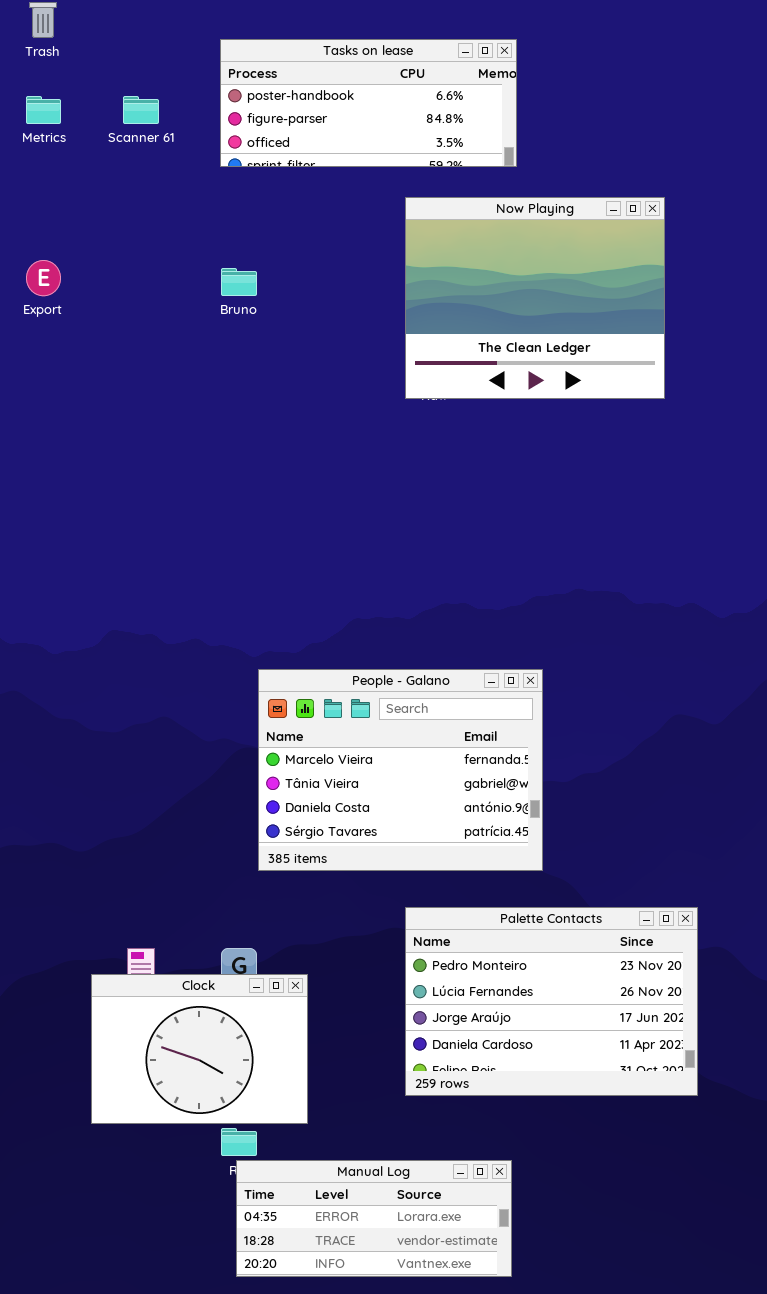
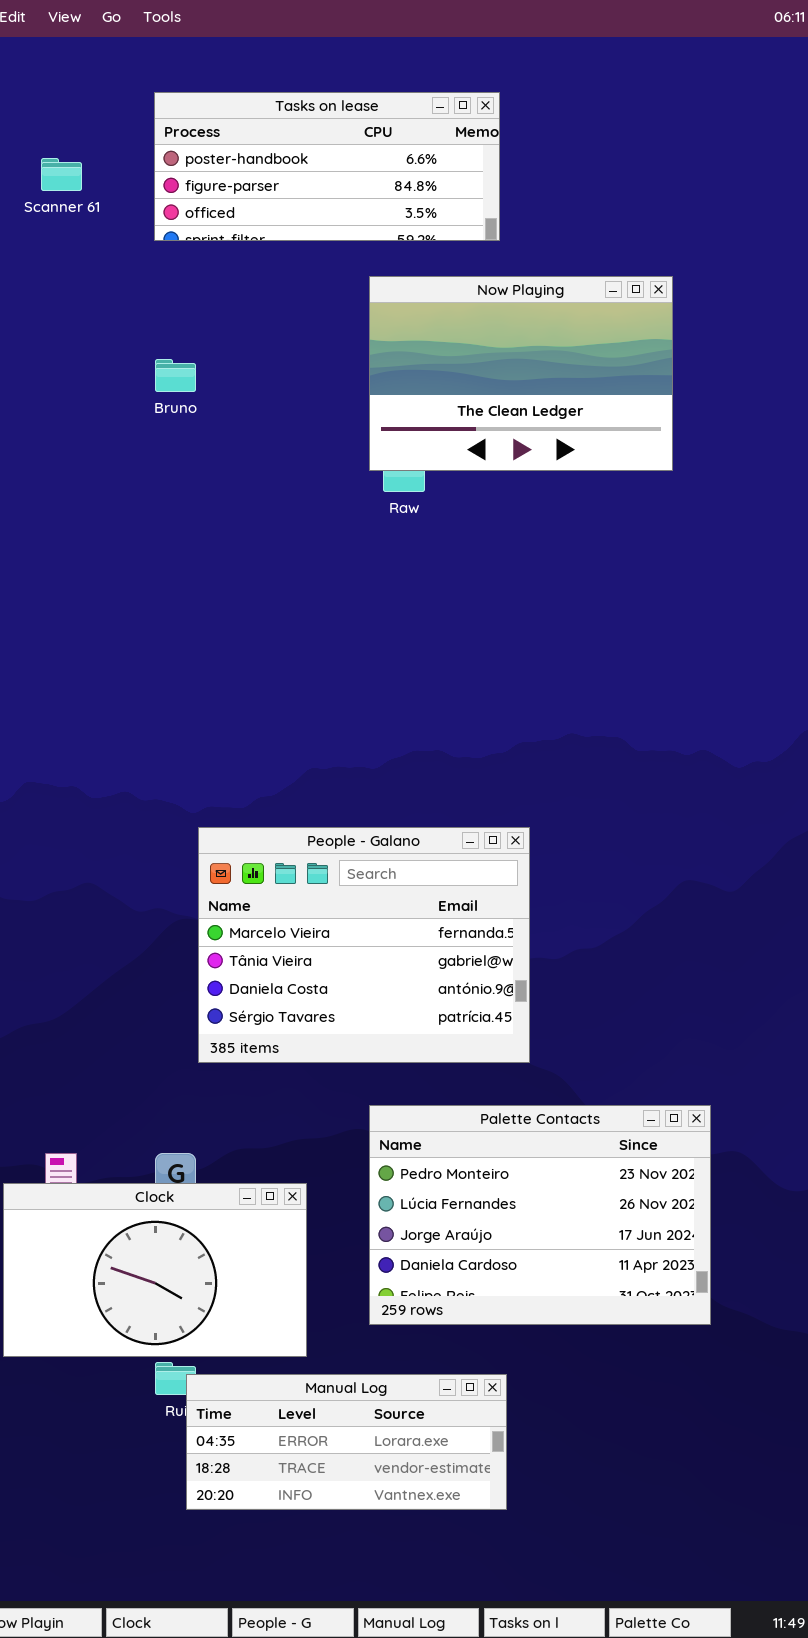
Now Playing: [405,197,665,399] -> [369,276,673,471], resized
Clock: [91,974,308,1124] -> [3,1183,307,1357], resized
Manual Log: [236,1160,512,1277] -> [186,1374,507,1510], moved

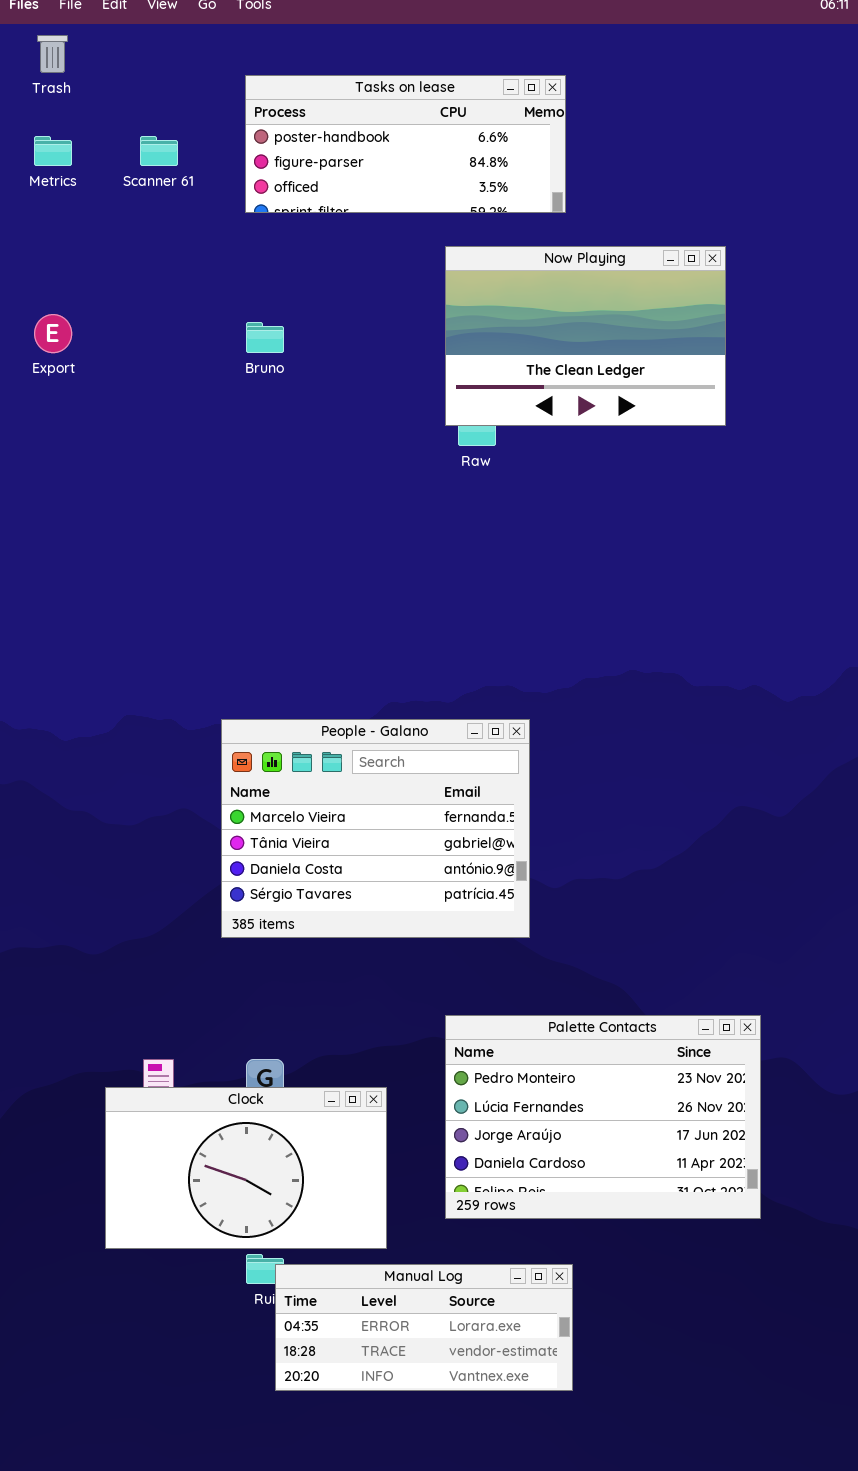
People - Galano: [198,827,530,1063] -> [221,719,530,938], moved

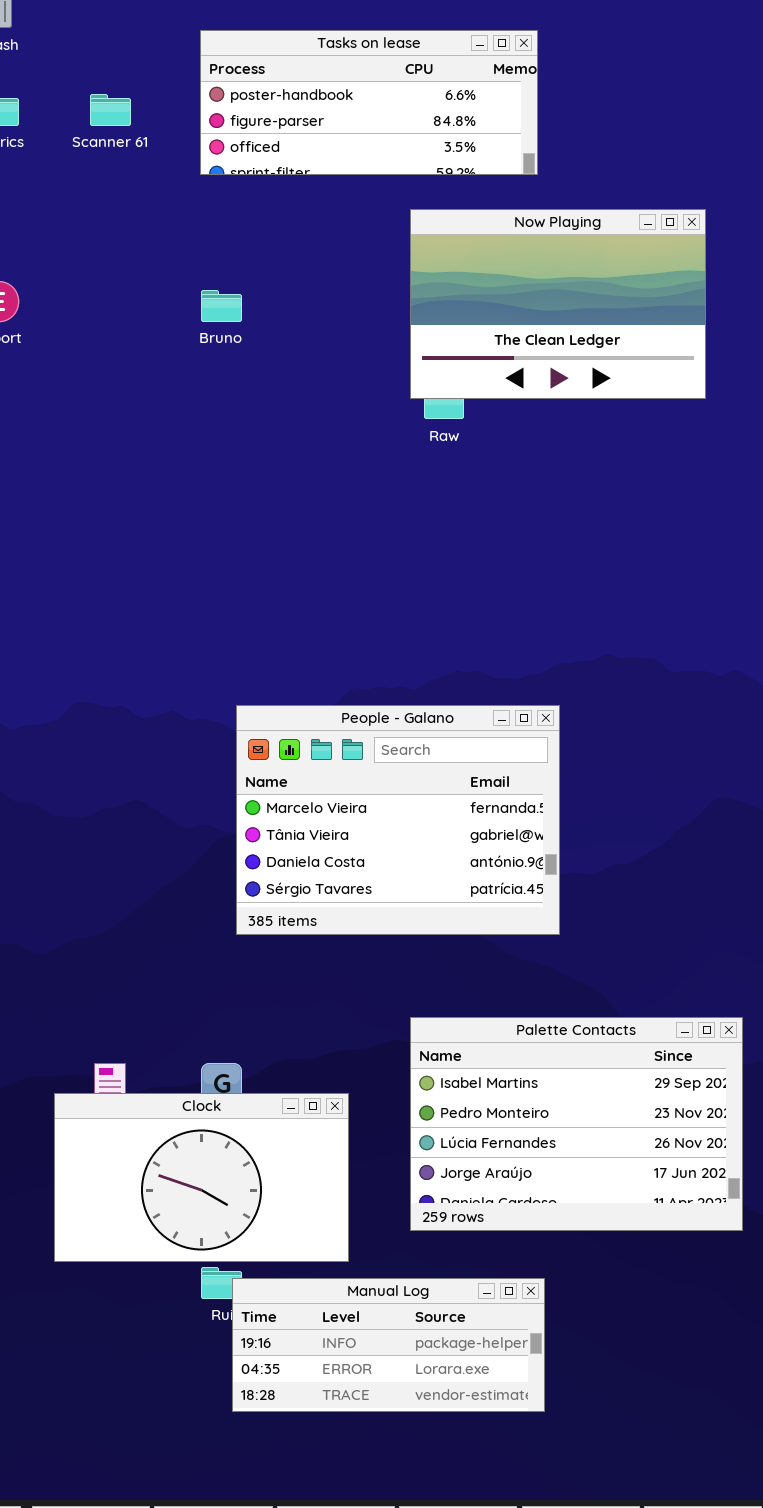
People - Galano: [221,719,530,938] -> [236,705,560,935], moved
Palette Contacts: [445,1015,761,1219] -> [410,1017,743,1231], scrolled up 1 row
Manual Log: [275,1264,573,1391] -> [232,1278,545,1412], scrolled up 1 row

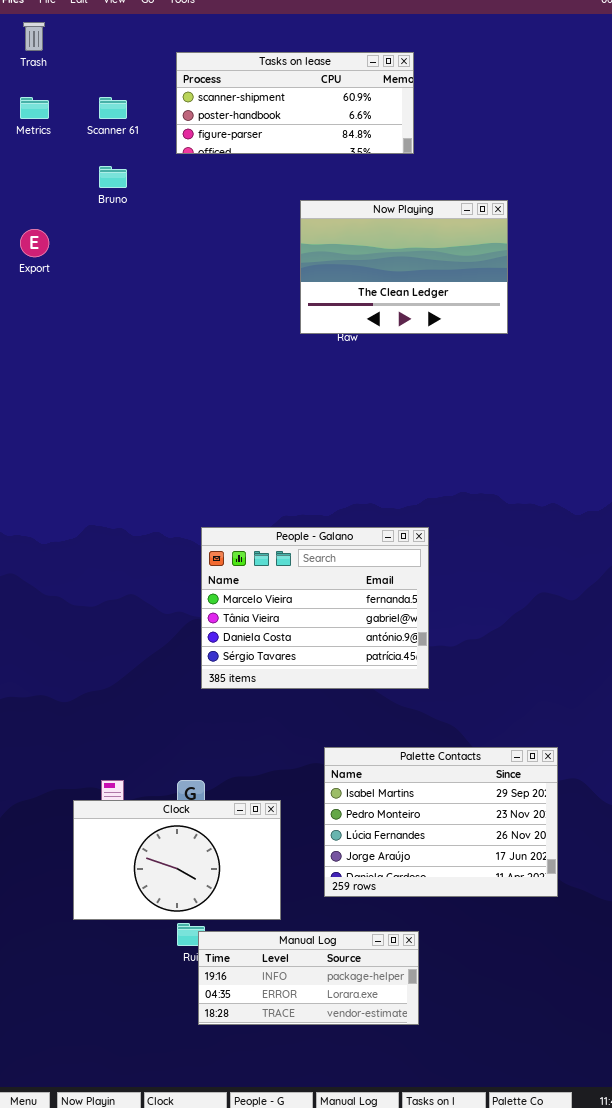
Tasks on lease: [200,30,538,175] -> [176,52,414,154], scrolled up 1 row
Now Playing: [410,209,706,399] -> [300,200,508,334], moved
Bruno: [201,290,242,322] -> [99,166,127,188], moved

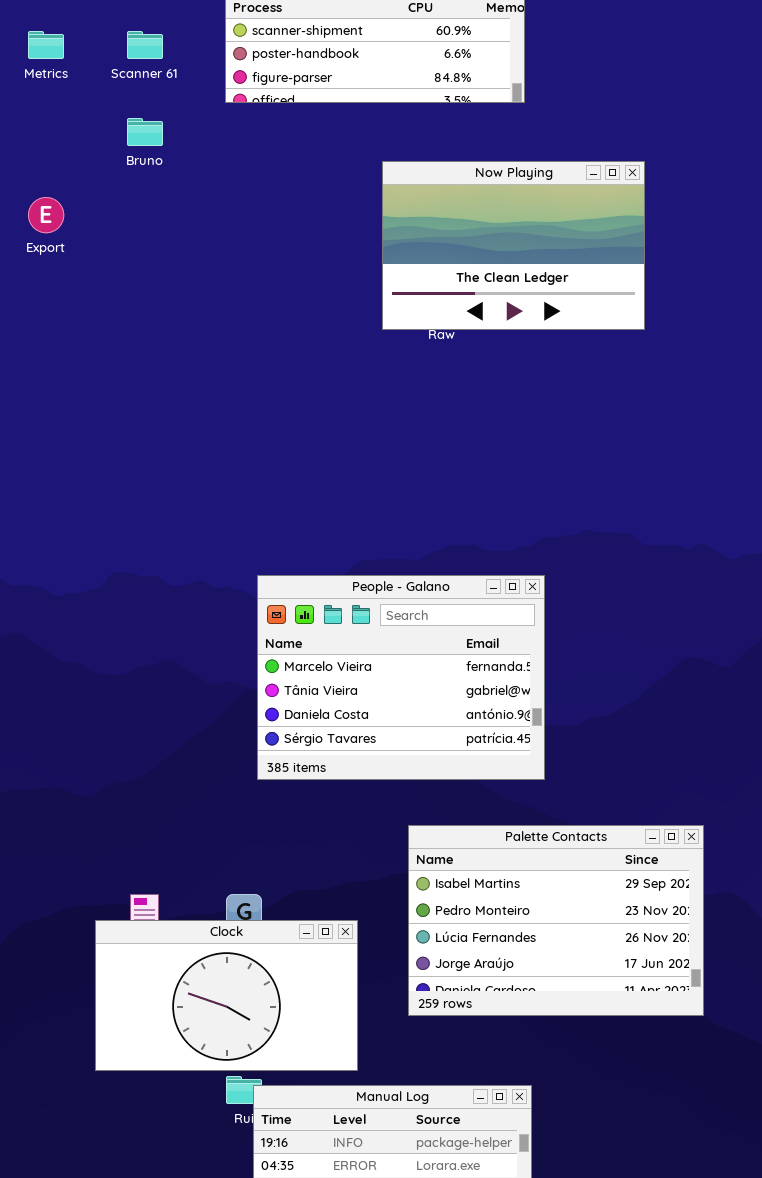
Palette Contacts: [324,747,558,897] -> [408,825,704,1016], moved

